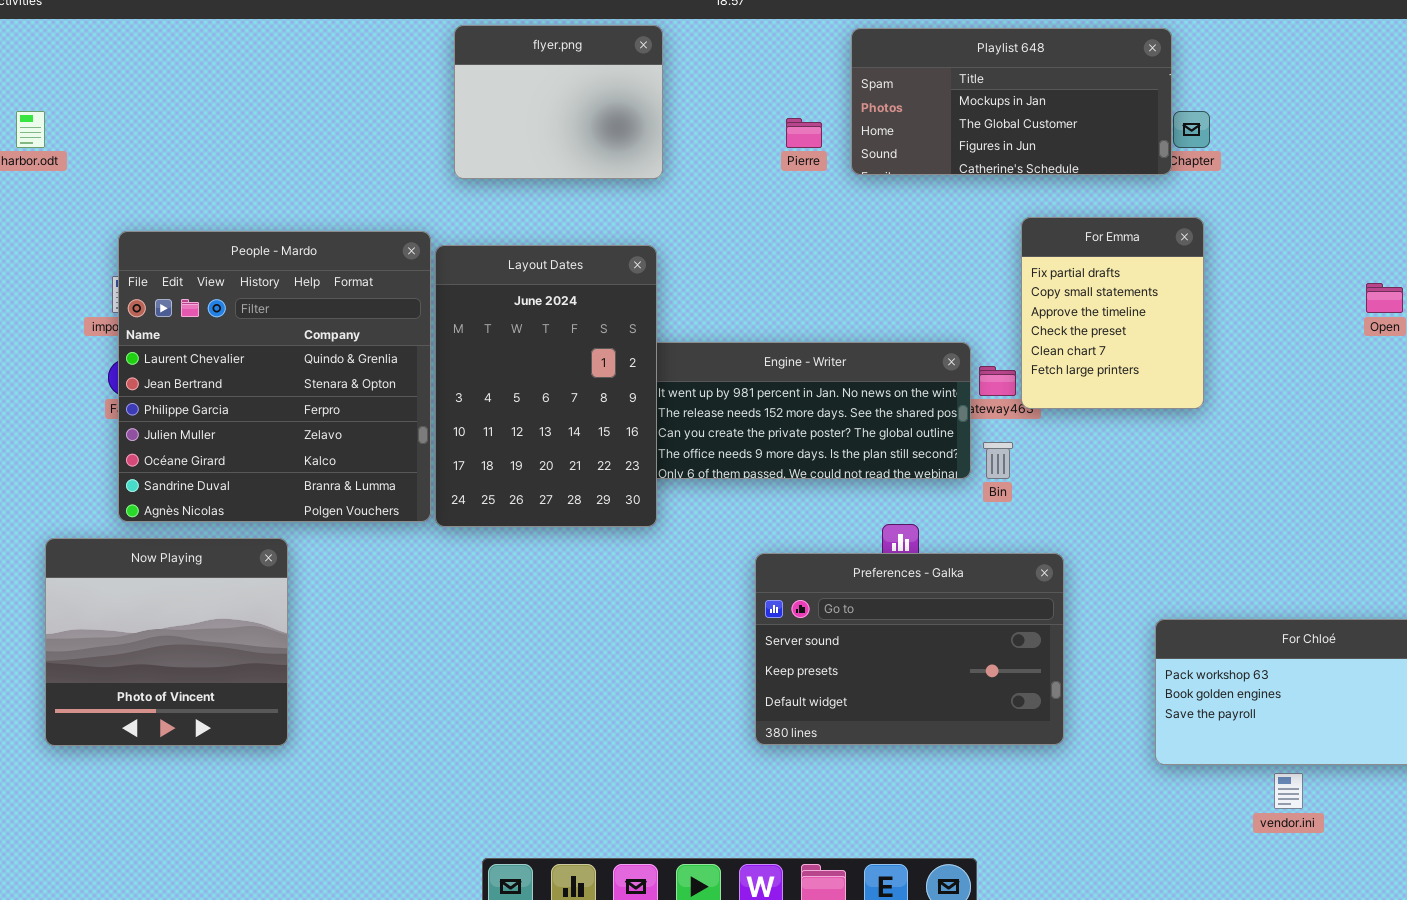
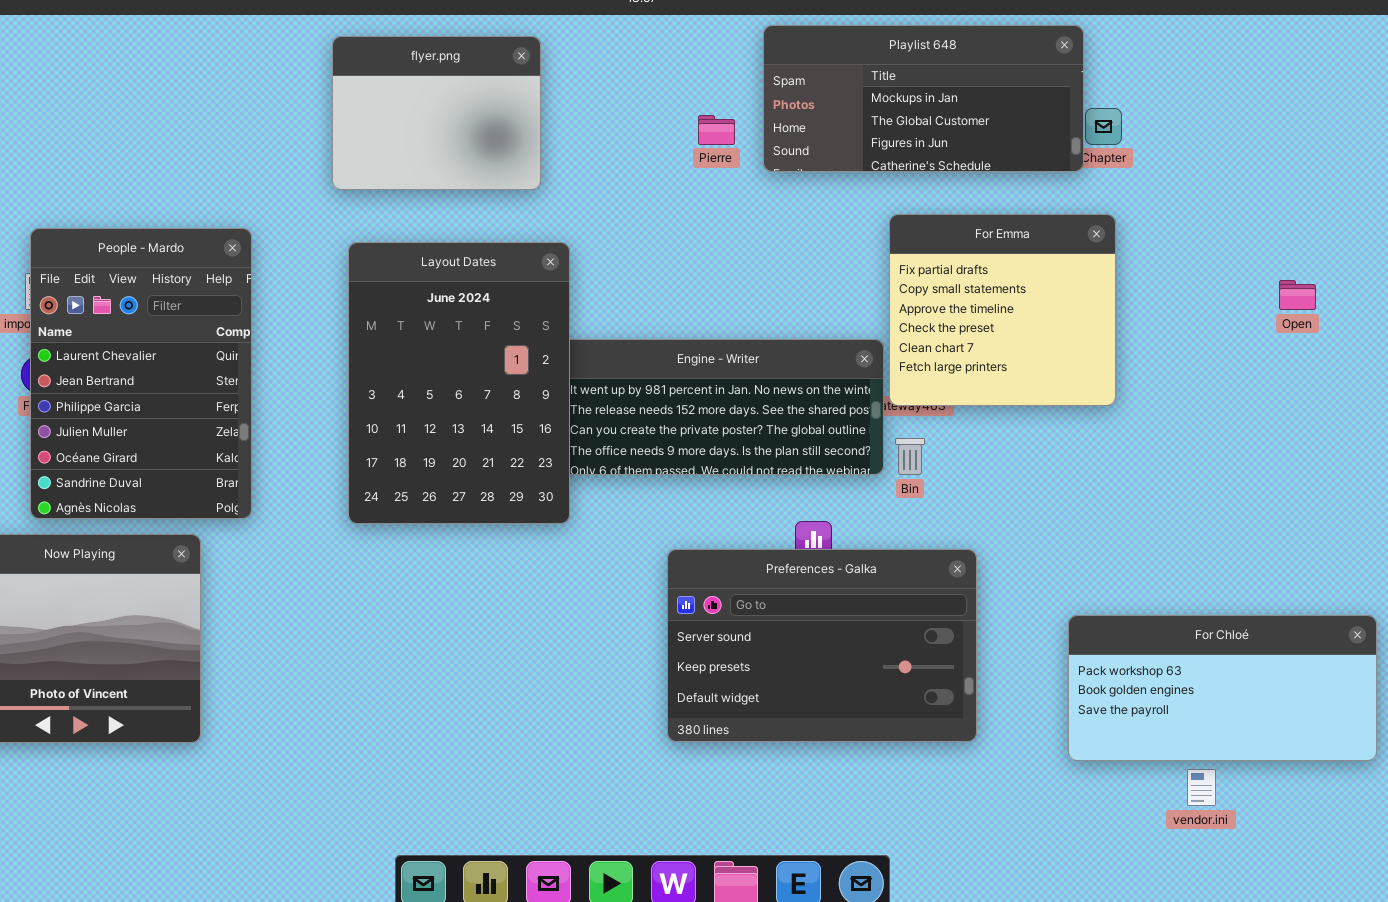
flyer.png: [454,25,663,179] -> [332,36,541,190], moved
For Emma: [1021,217,1204,409] -> [889,214,1116,406], resized
People - Mardo: [118,231,431,522] -> [30,228,252,519], resized

